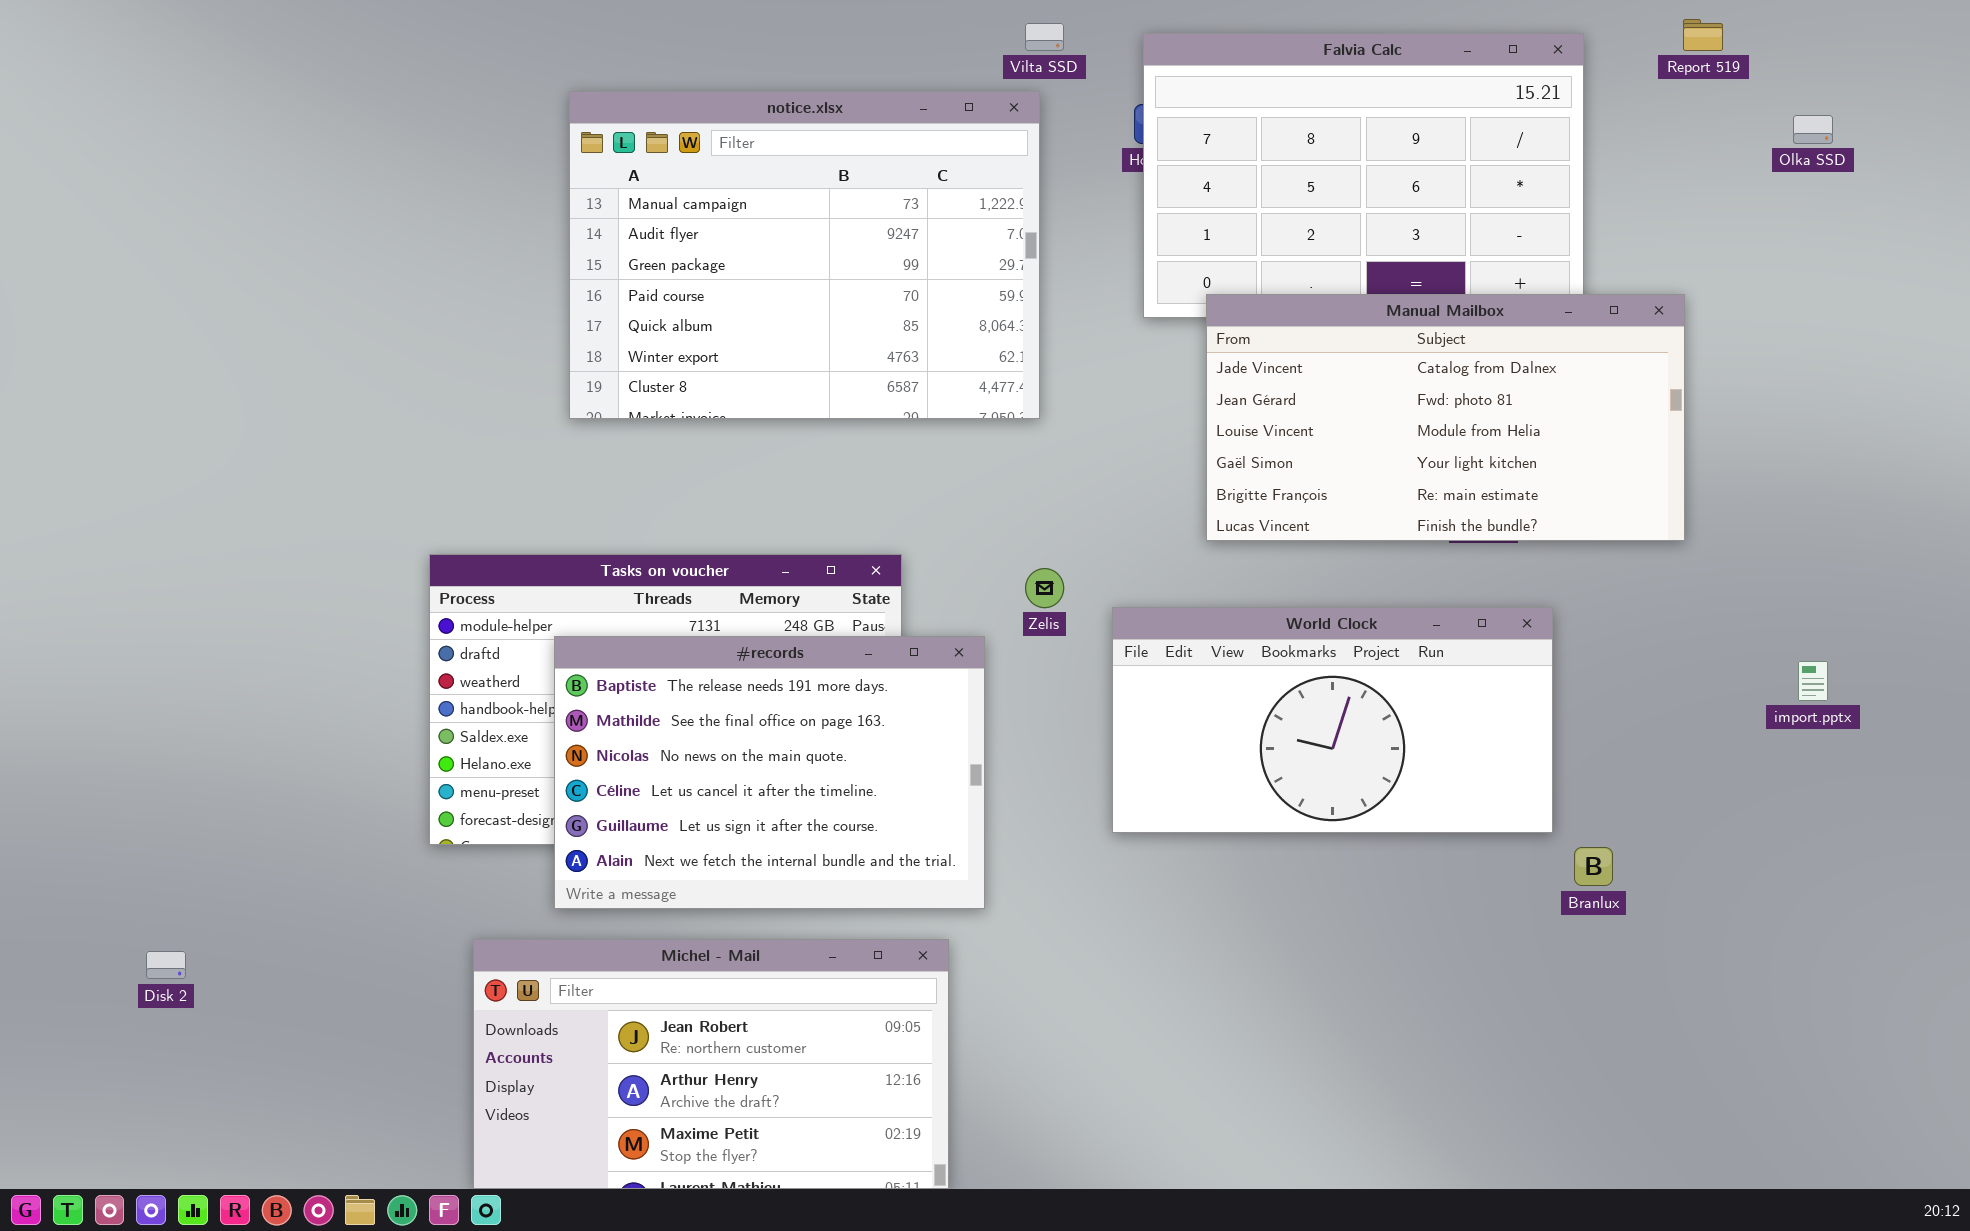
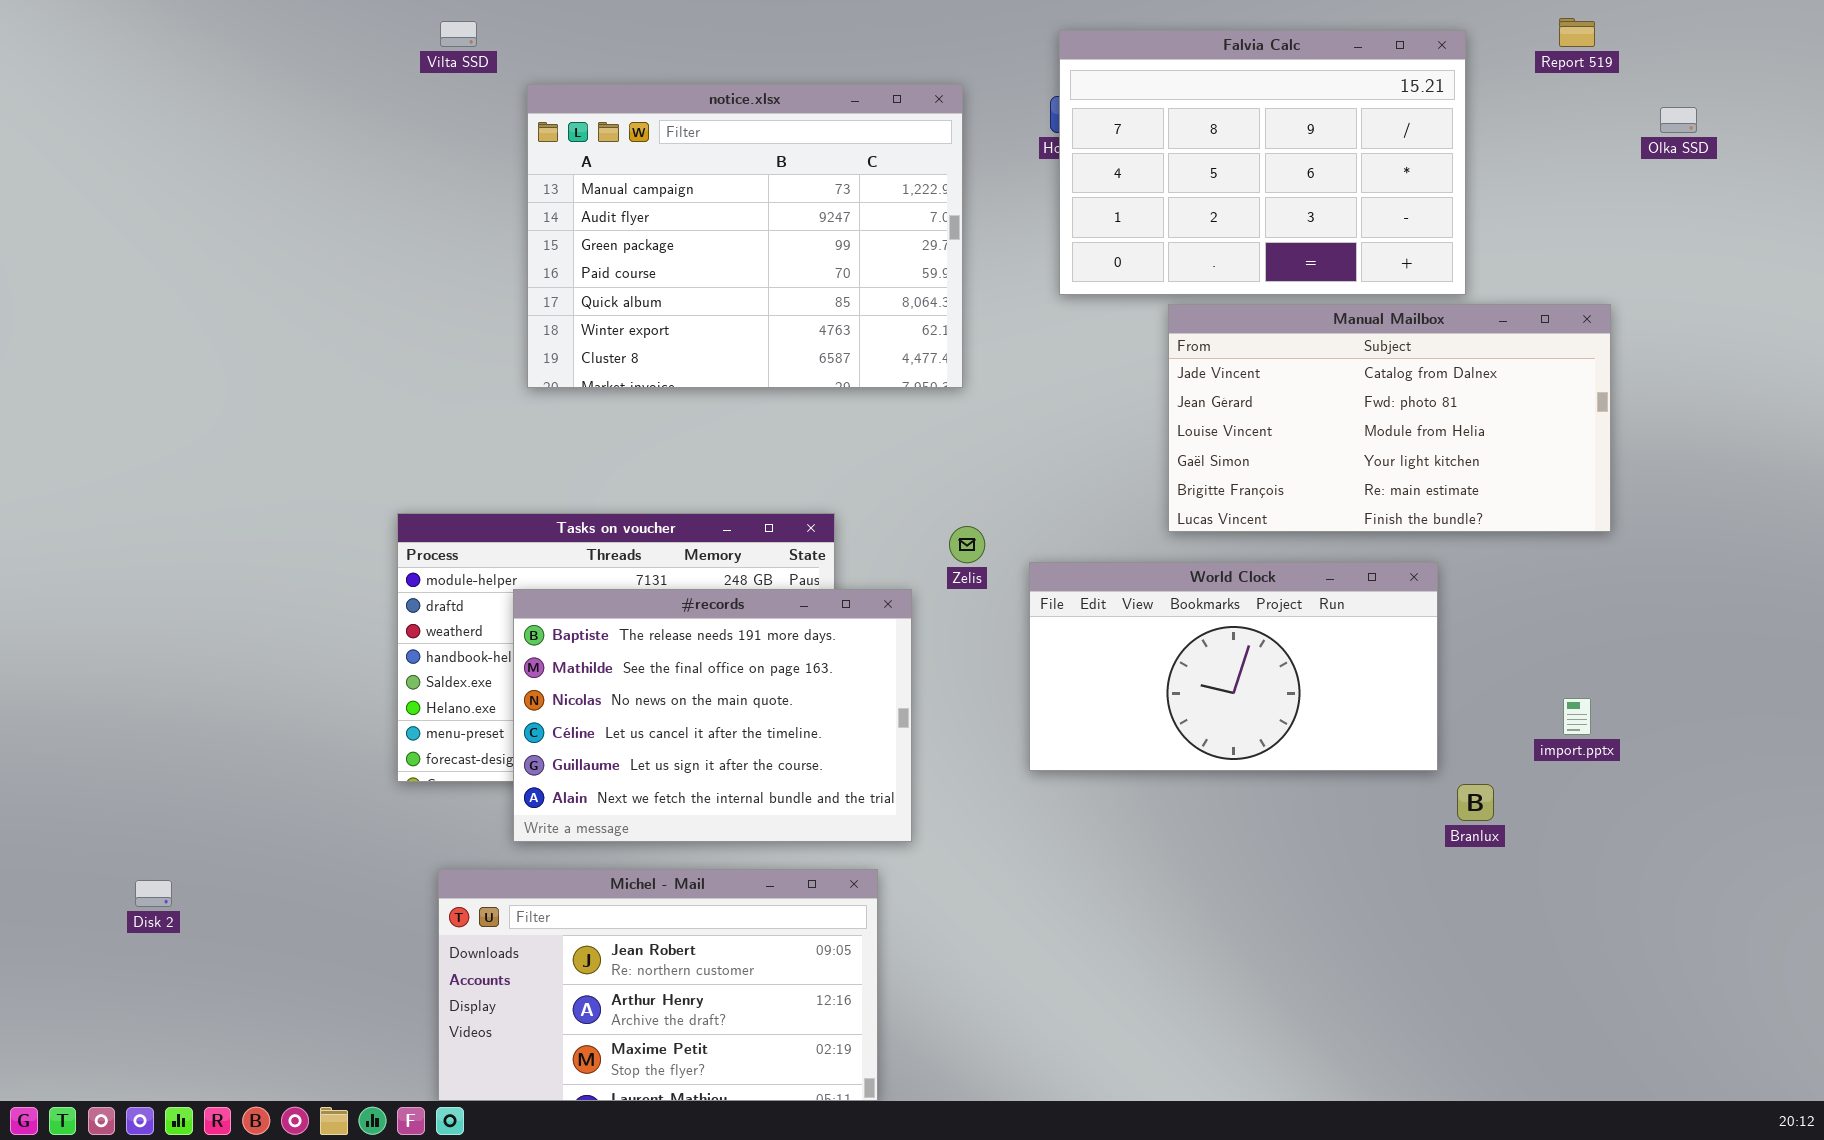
Vilta SSD: [1025,23,1064,51] -> [440,21,477,47], moved
Manual Mailbox: [1206,294,1685,541] -> [1168,304,1611,532], moved
import.pptx: [1798,661,1828,701] -> [1563,698,1591,735], moved

